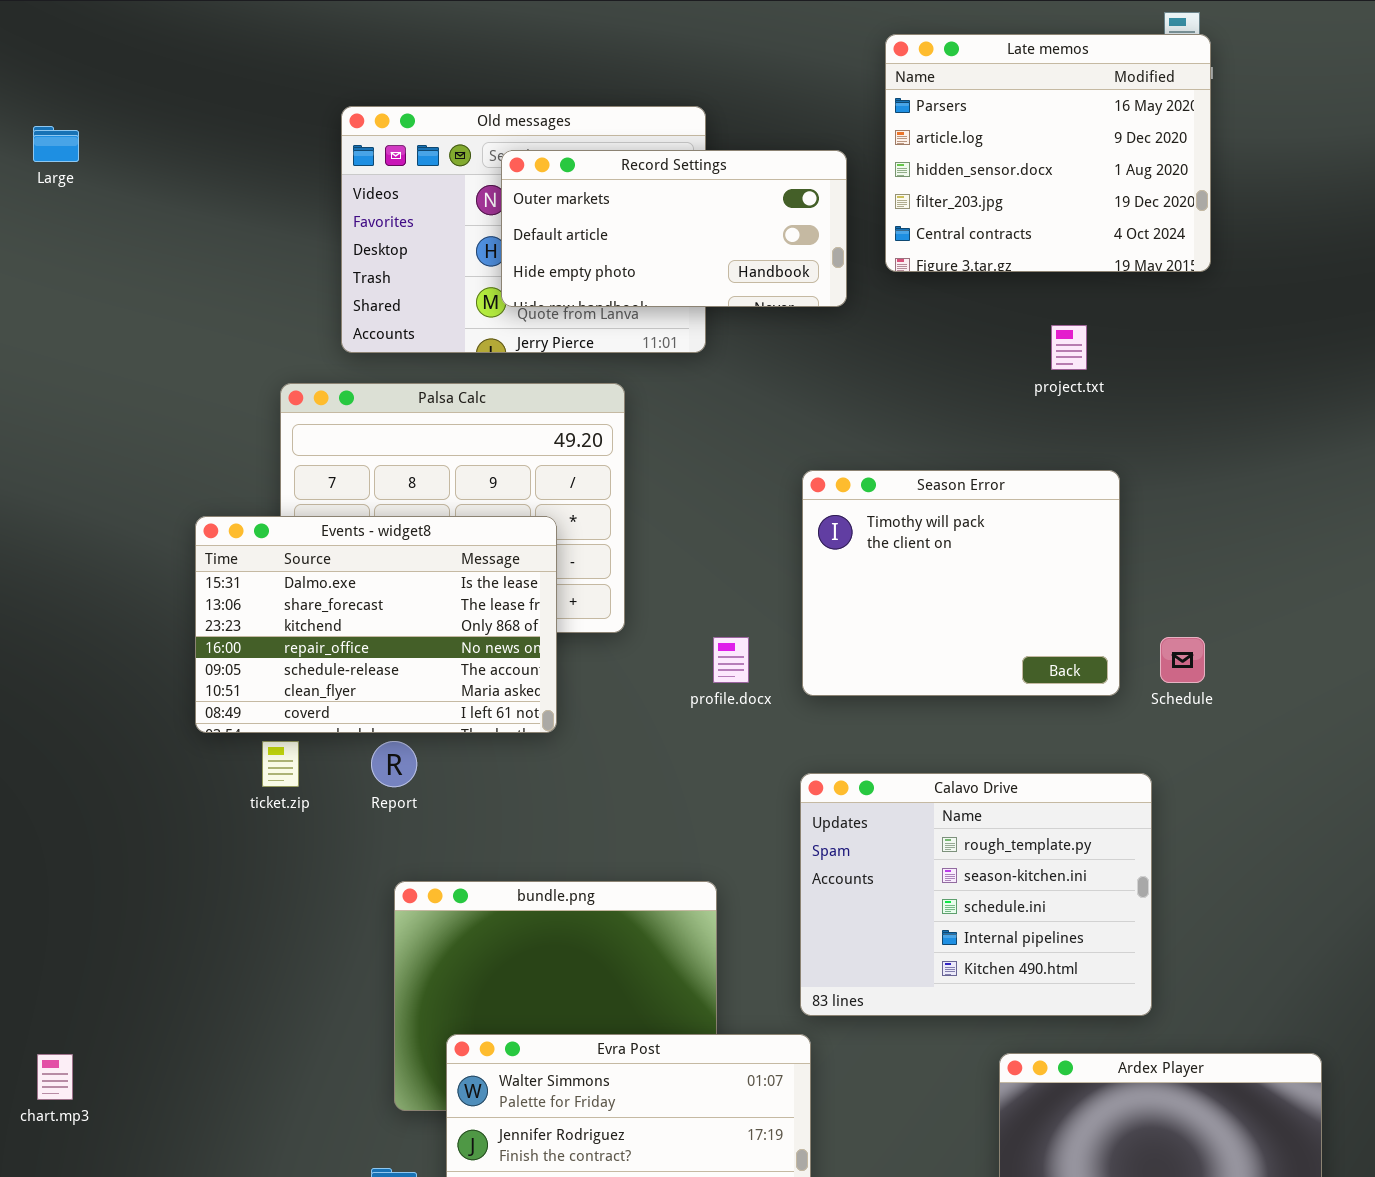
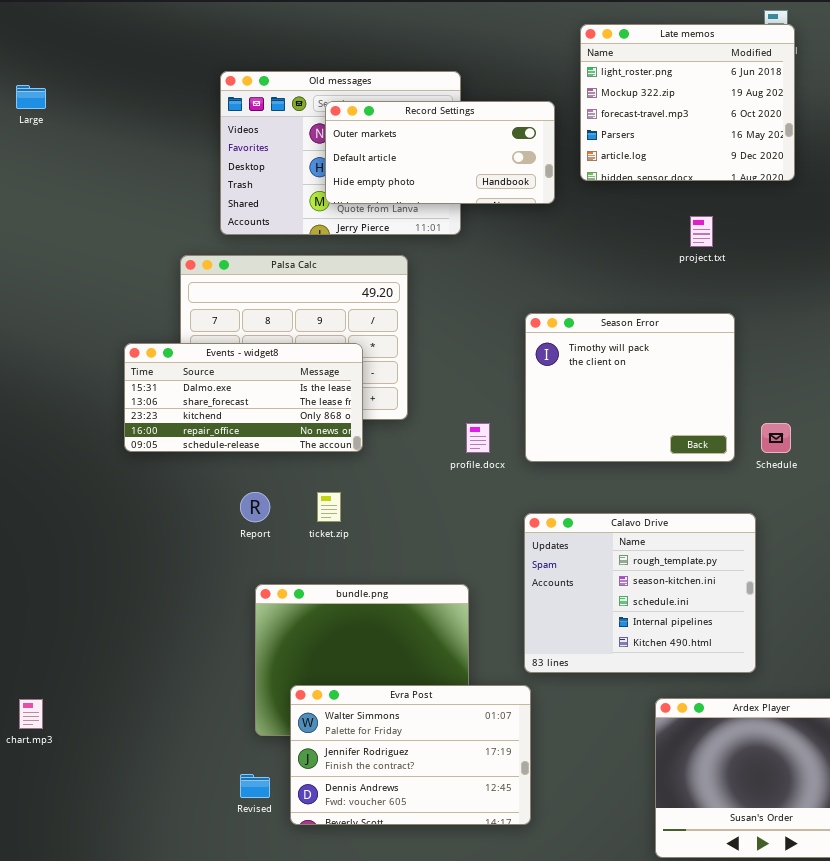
Late memos: [885,34,1211,272] -> [580,24,795,181], scrolled up 3 rows
Events - widget8: [195,516,557,733] -> [124,343,363,452], resized
ticket.zip: [262,741,299,787] -> [317,492,341,522], moved

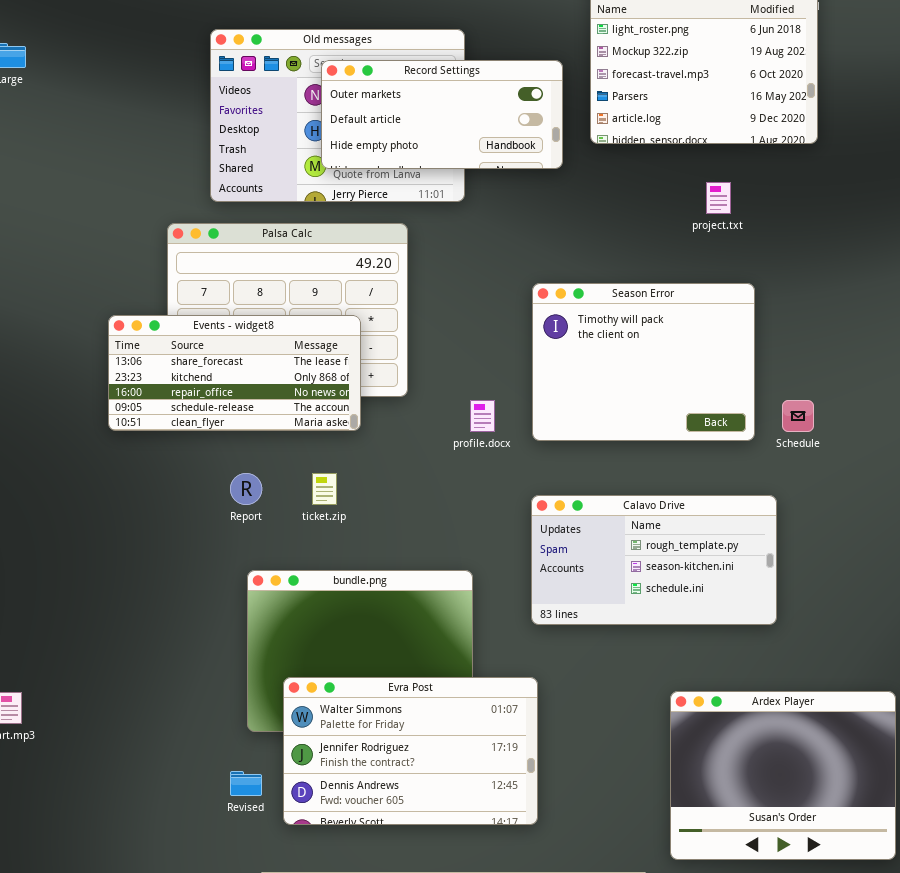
Events - widget8: [124,343,363,452] -> [108,315,361,431], scrolled down 1 row
Calavo Drive: [524,513,756,673] -> [531,495,777,625], resized

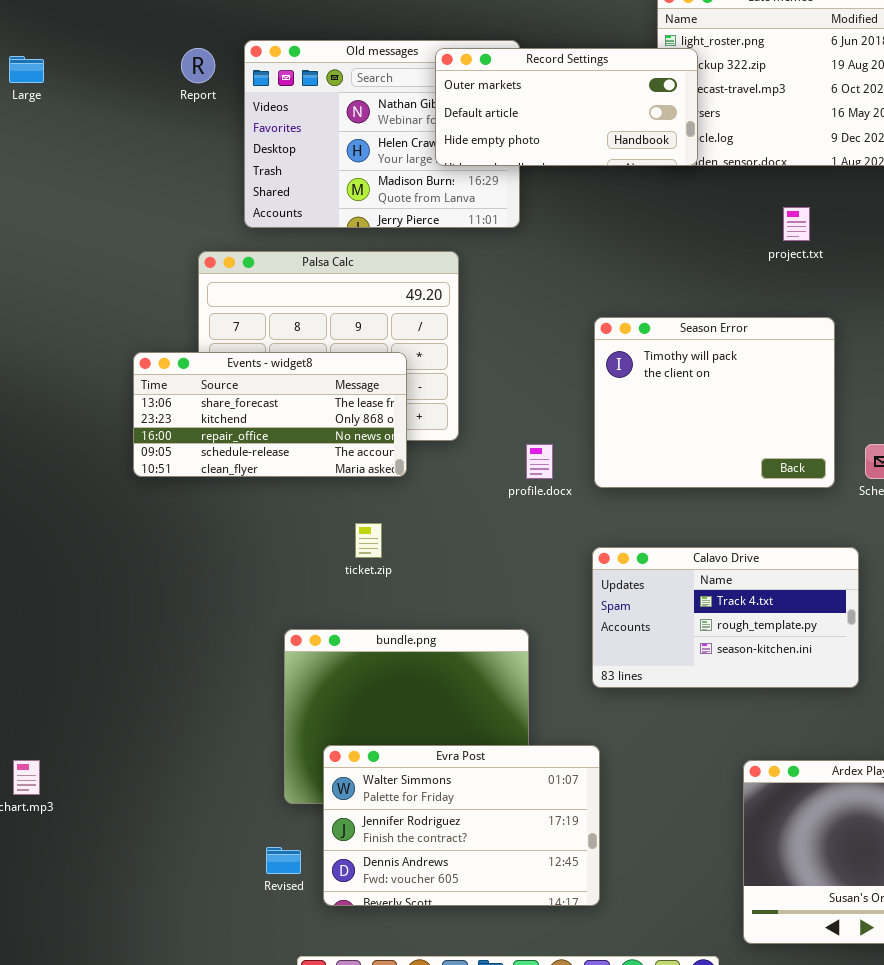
Record Settings: [321,60,563,169] -> [435,48,698,166], moved
Report: [230,473,262,505] -> [181,48,215,83], moved
Calavo Drive: [531,495,777,625] -> [592,547,859,688], scrolled up 1 row

